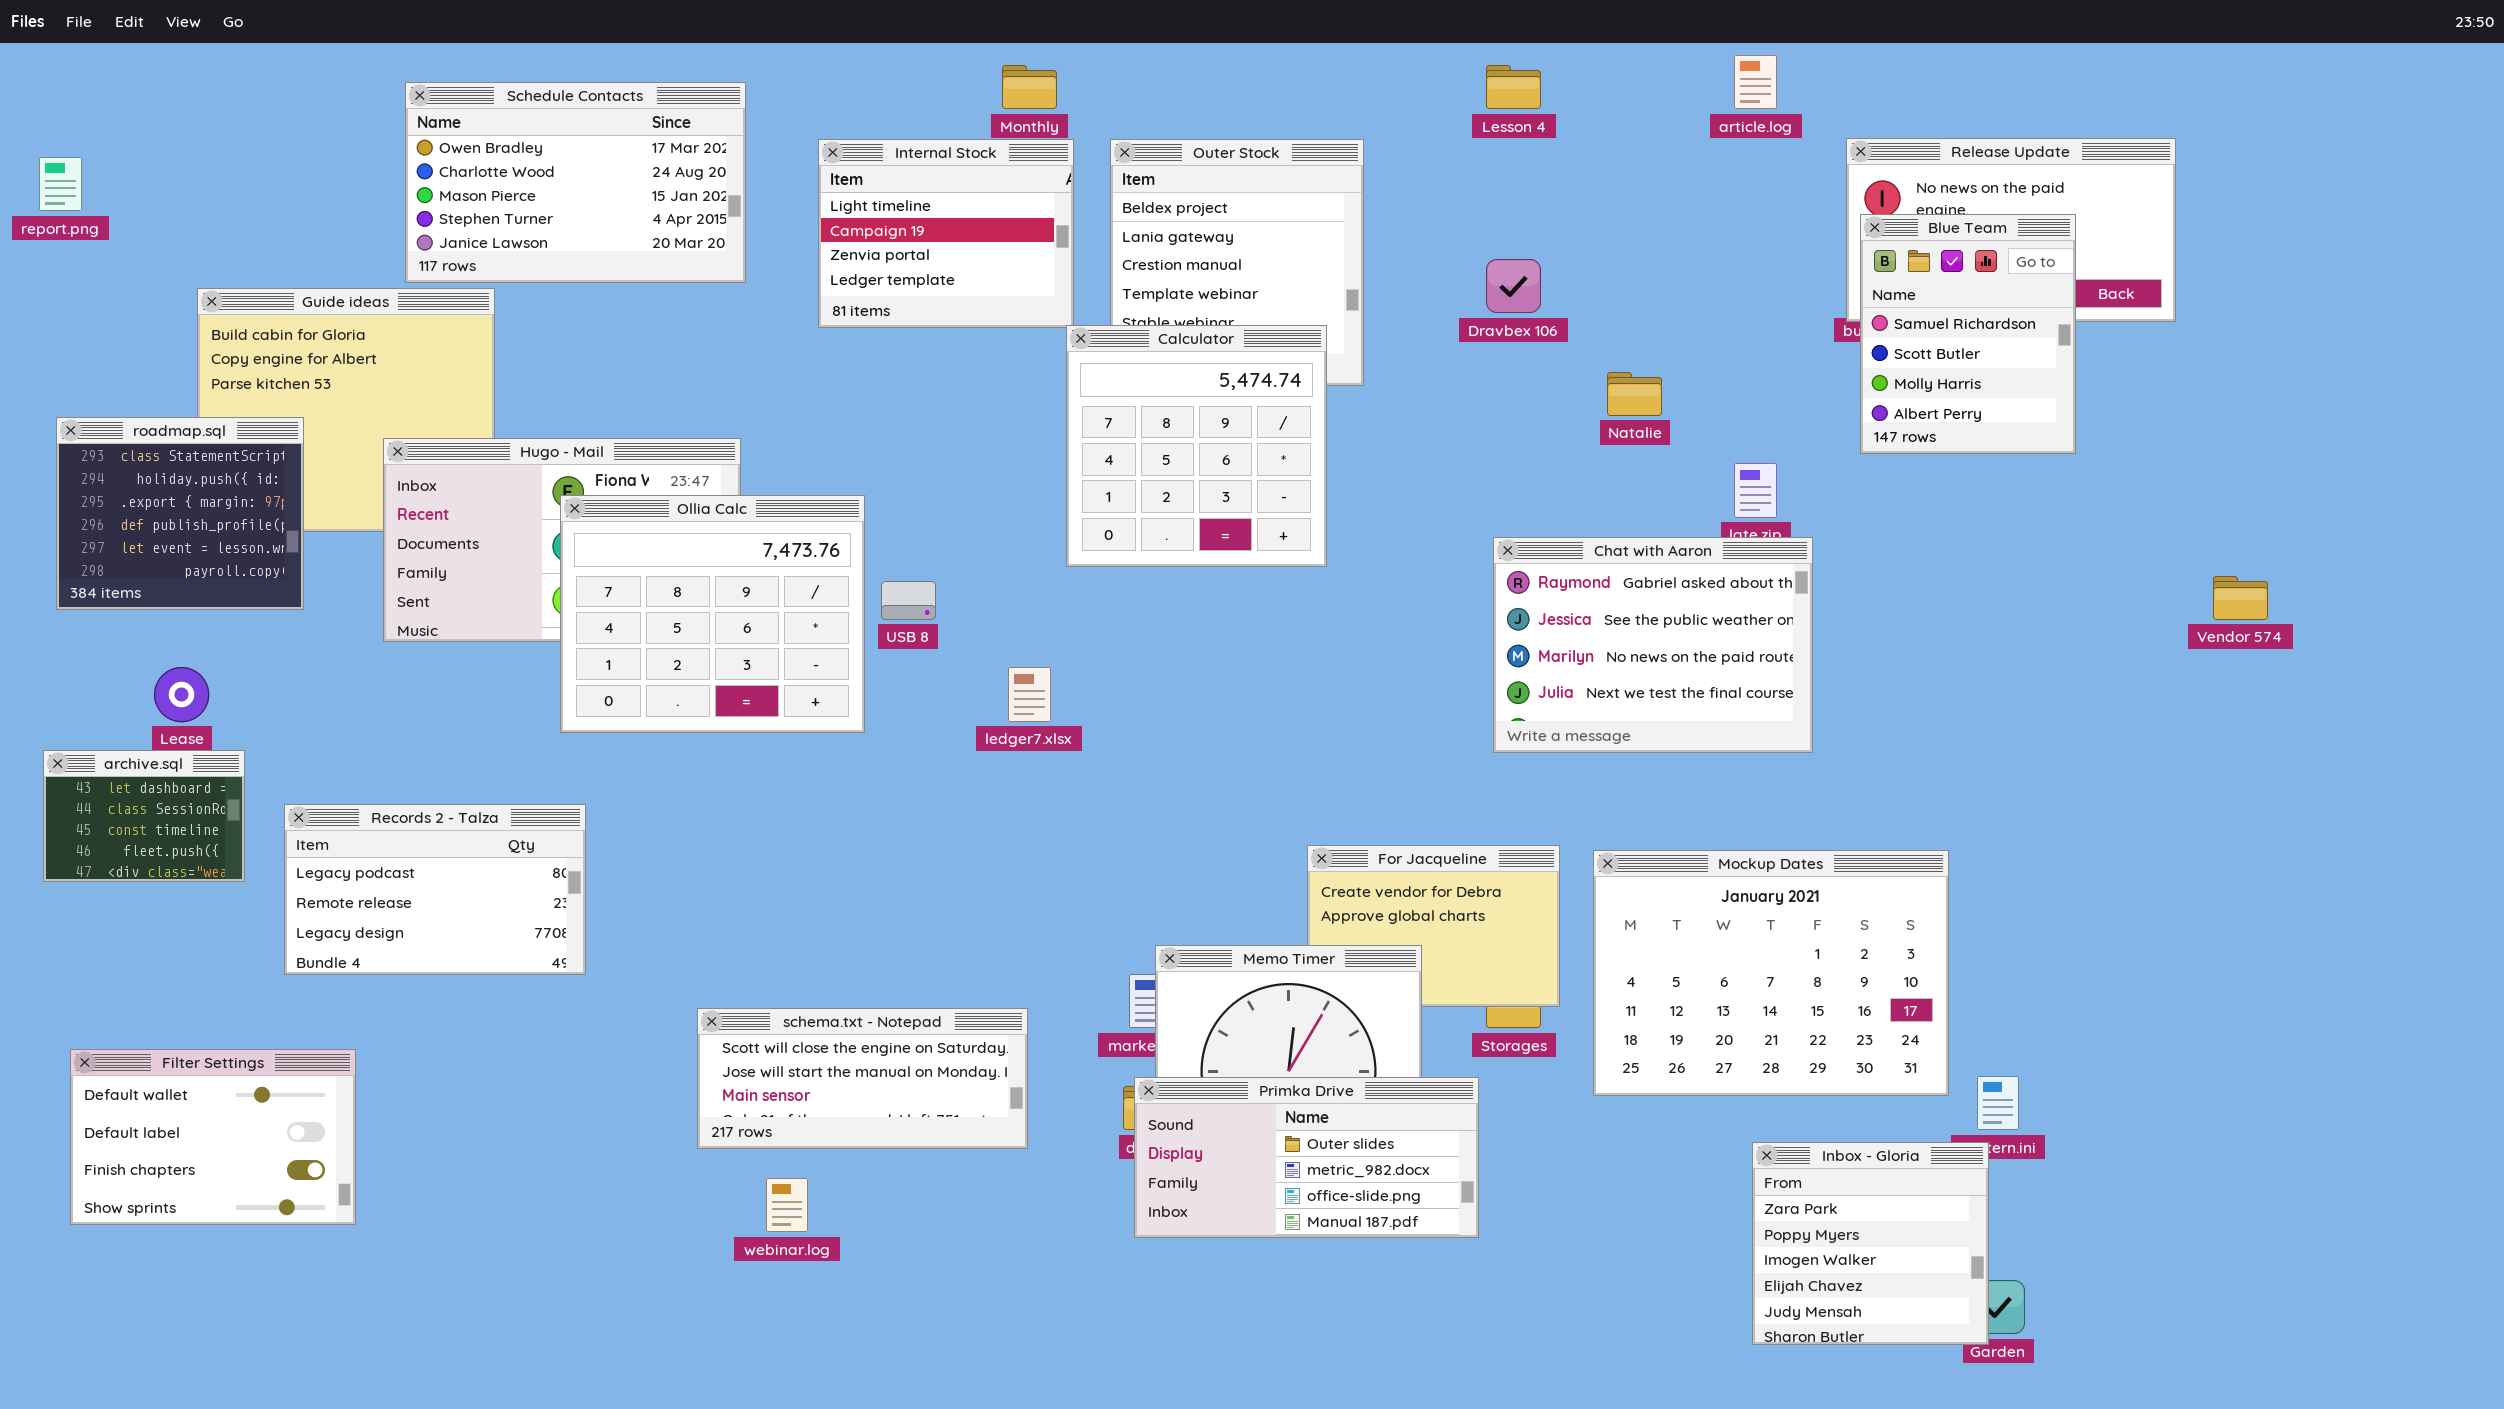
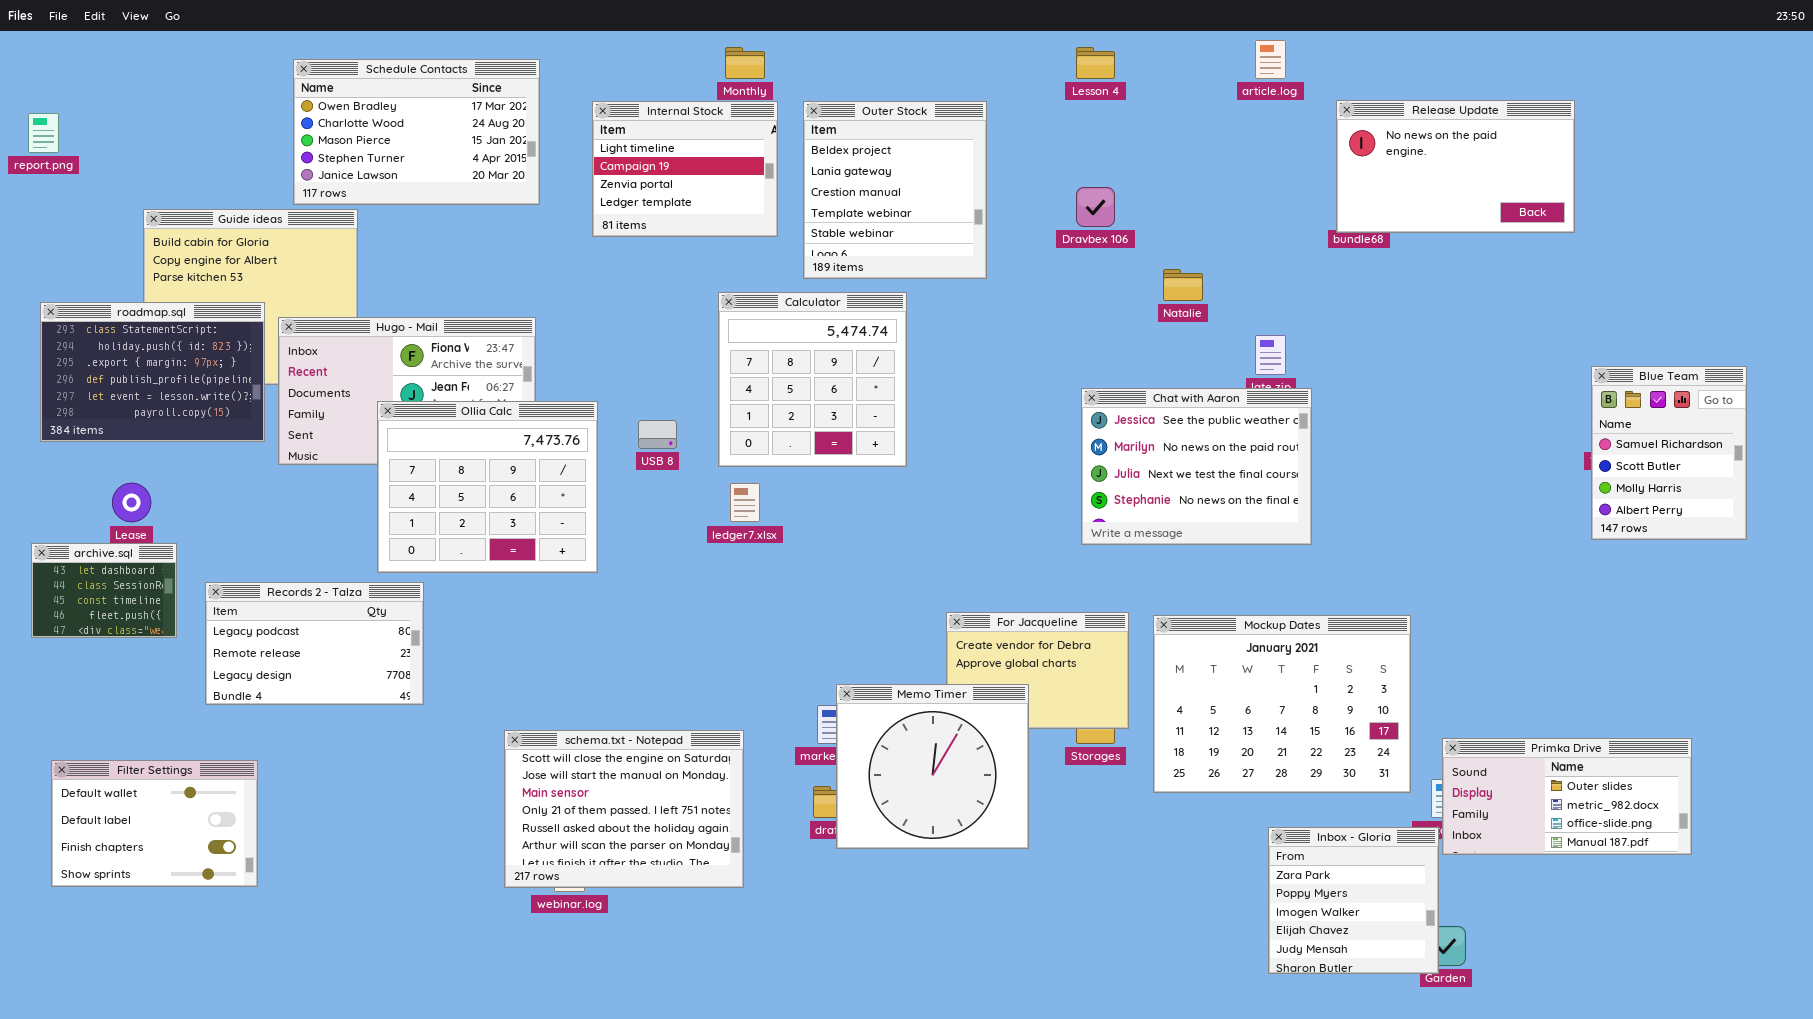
Blue Team: [1860,214,2076,454] -> [1591,366,1747,540], moved
Calculator: [1066,325,1327,567] -> [718,292,907,467], moved
roadmap.sql: [56,417,304,610] -> [40,302,265,442], resized
Ollia Calc: [560,495,865,733] -> [377,401,598,573], moved
Chat with Aaron: [1493,537,1813,753] -> [1081,388,1312,545], scrolled down 1 row
schema.txt - Notepad: [697,1008,1028,1149] -> [504,730,744,888], resized
Primka Drive: [1134,1077,1479,1238] -> [1442,738,1692,855], moved

